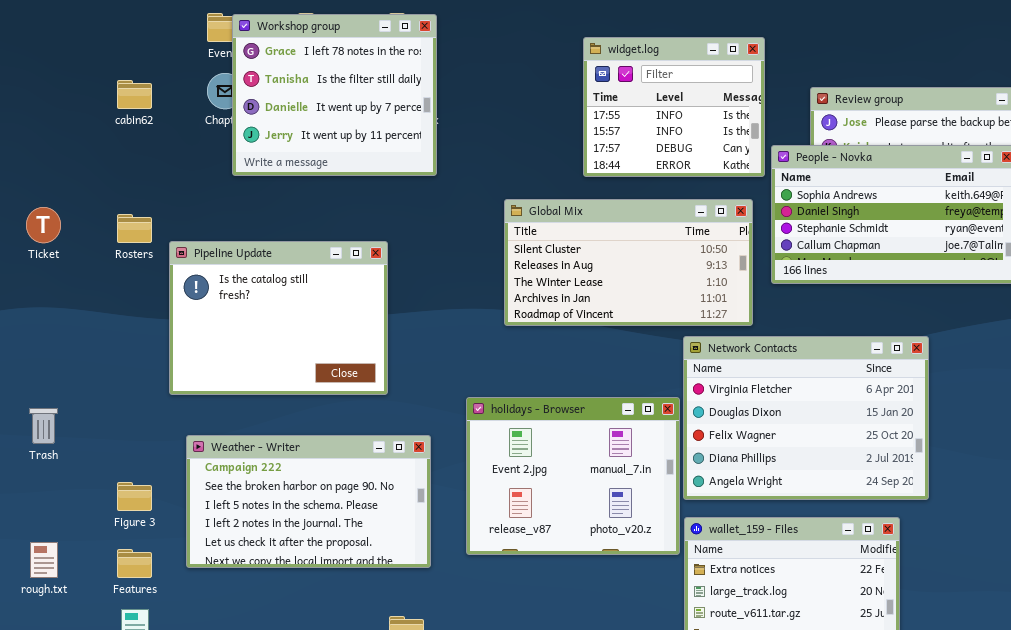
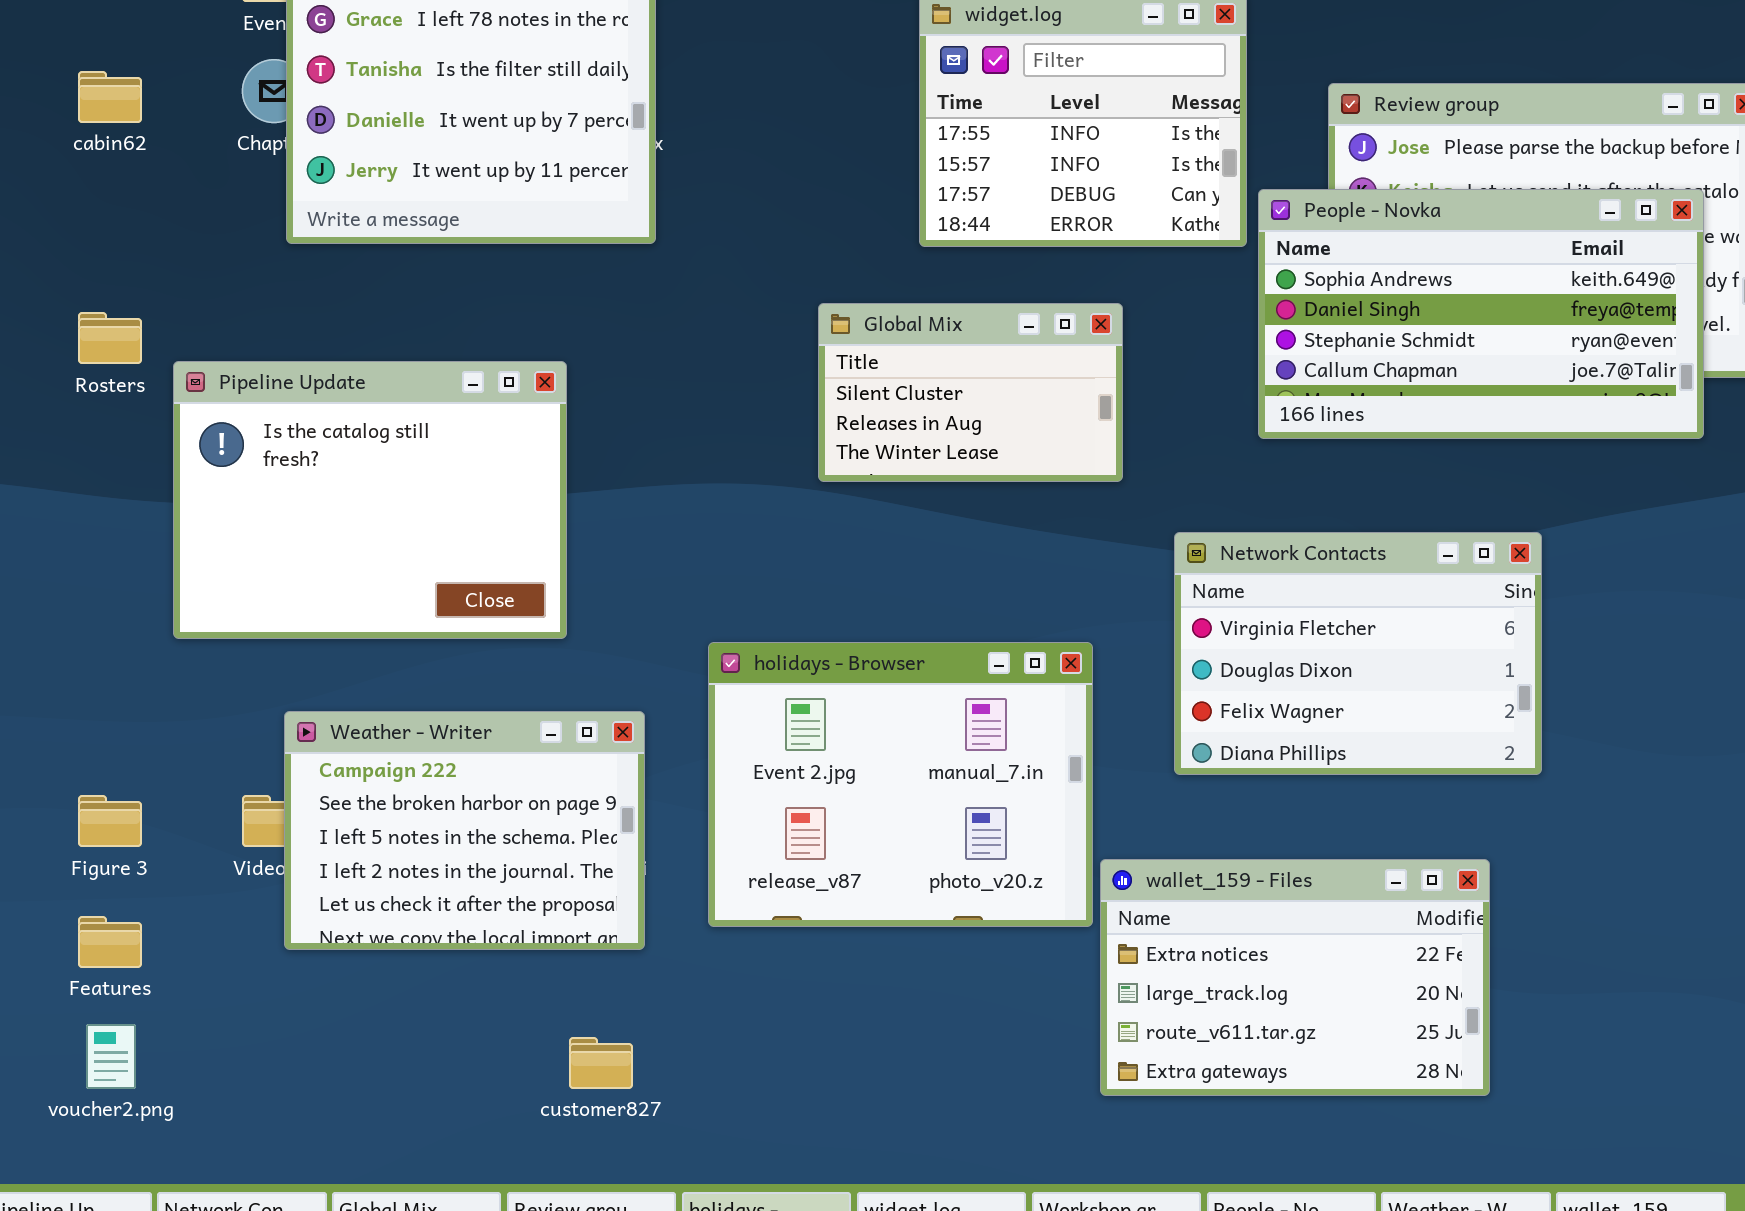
Global Mix: [504,199,753,326] -> [818,303,1123,482], moved, resized
Network Contacts: [683,336,929,500] -> [1174,532,1542,775], resized
Weather - Writer: [186,435,431,568] -> [284,711,645,950], resized

